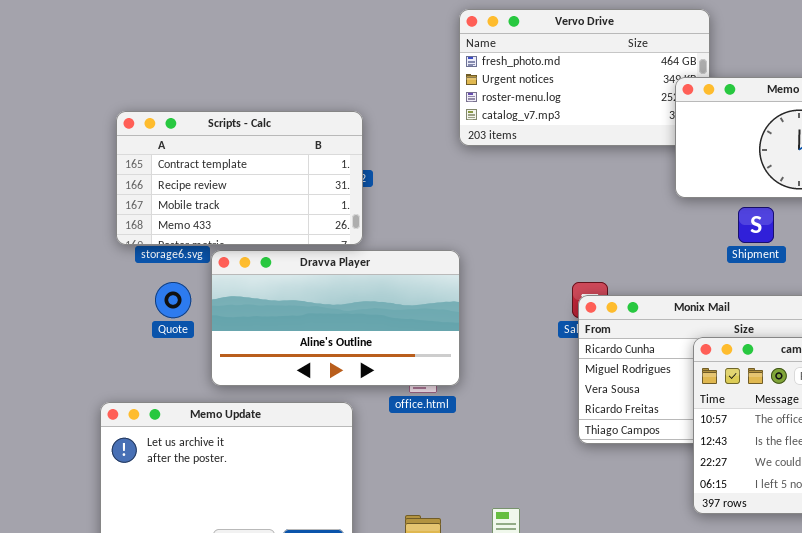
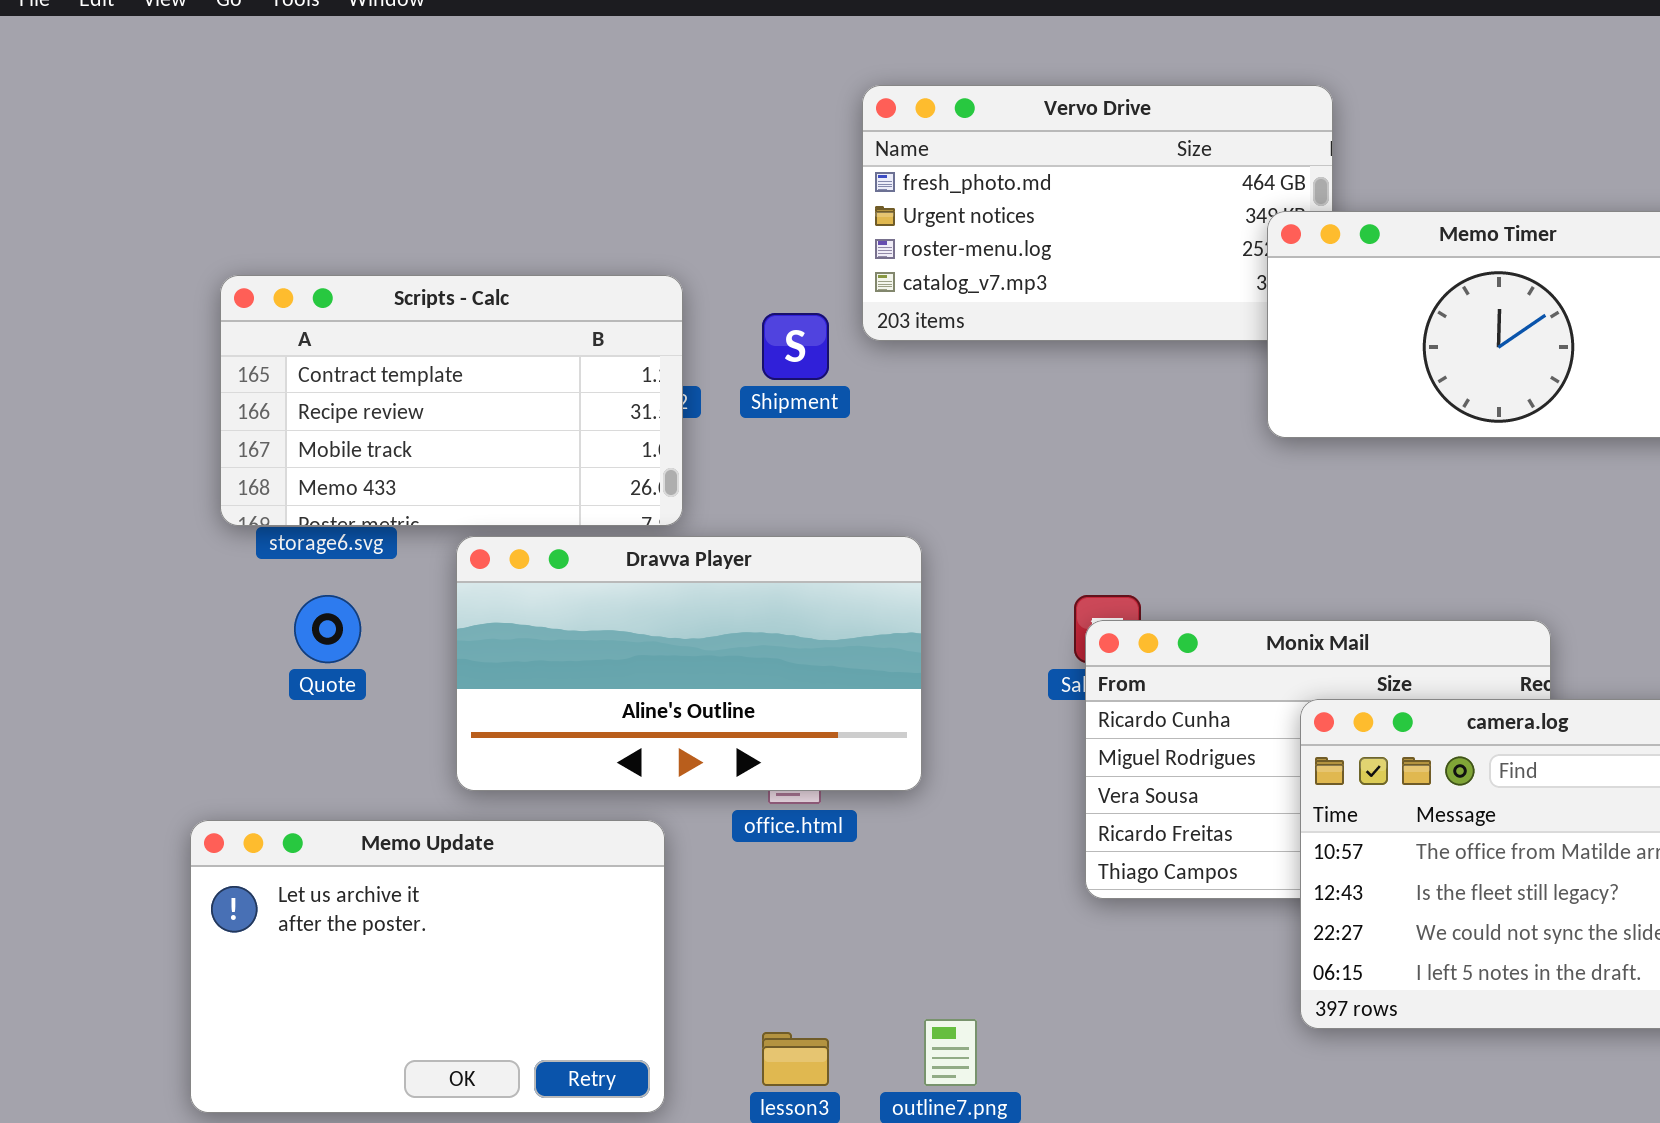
Shipment: [738,207,774,243] -> [762,313,829,380], moved
Dravva Player: [211,250,460,386] -> [456,536,922,791], moved

